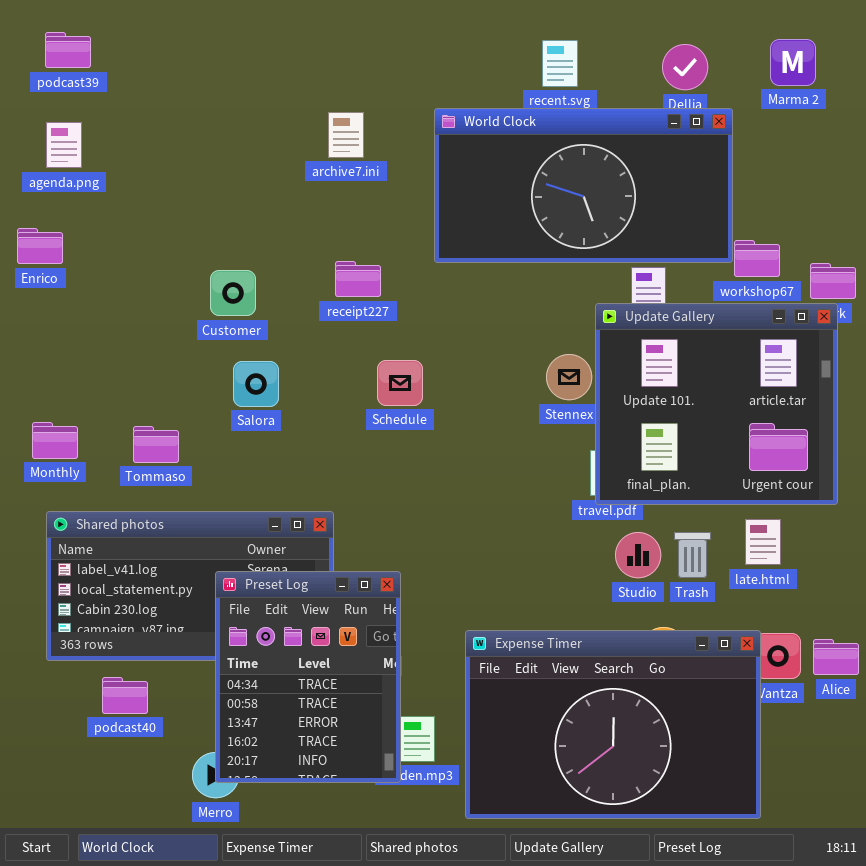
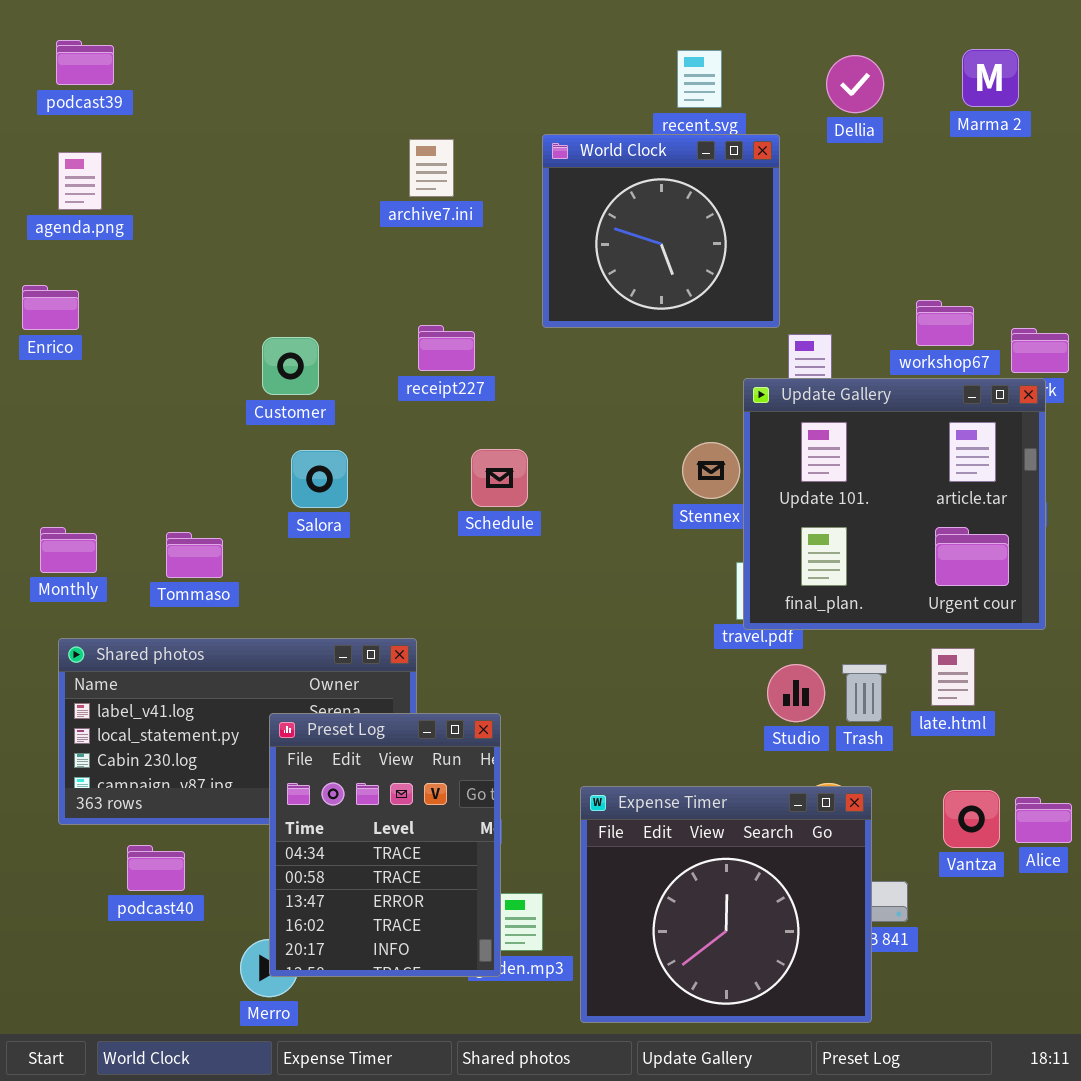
World Clock: [434,108,733,263] -> [542,134,780,328], resized
Expense Timer: [465,630,761,819] -> [580,786,872,1023], resized

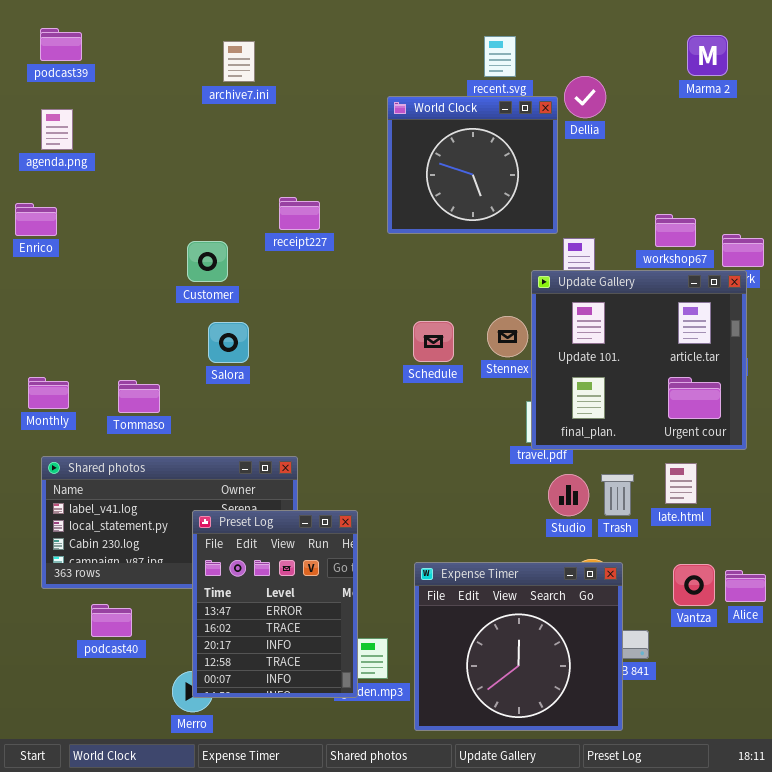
Dellia: [826,55,884,113] -> [564,76,606,118], moved
archive7.ini: [409,139,454,197] -> [223,41,255,82], moved
receipt227: [418,325,475,371] -> [279,197,320,230], moved
Schedule: [471,449,528,507] -> [413,321,454,362], moved
Preset Log: [269,713,501,977] -> [192,510,358,698], scrolled down 2 rows

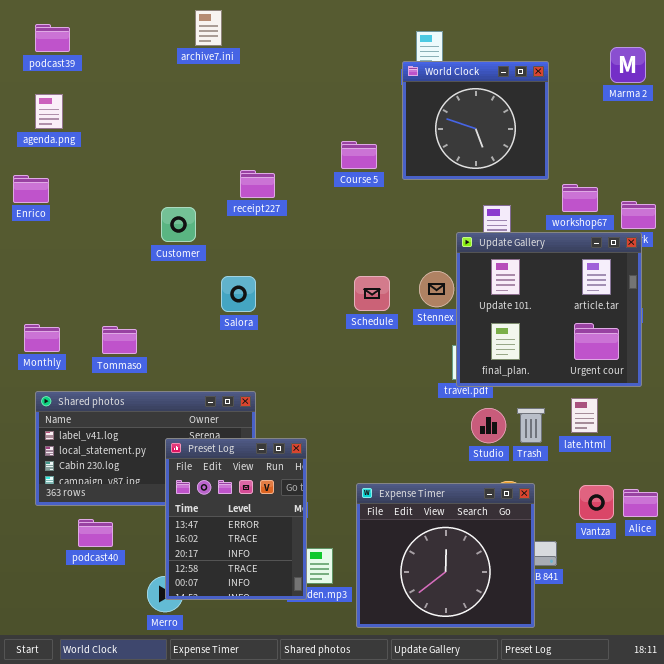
Marma 2: [687,35,728,76] -> [610,47,646,83], moved
archive7.ini: [223,41,255,82] -> [195,10,222,46], moved
World Clock: [387,96,558,234] -> [402,61,549,180], moved
Salora: [208,322,249,363] -> [221,276,256,312], moved

